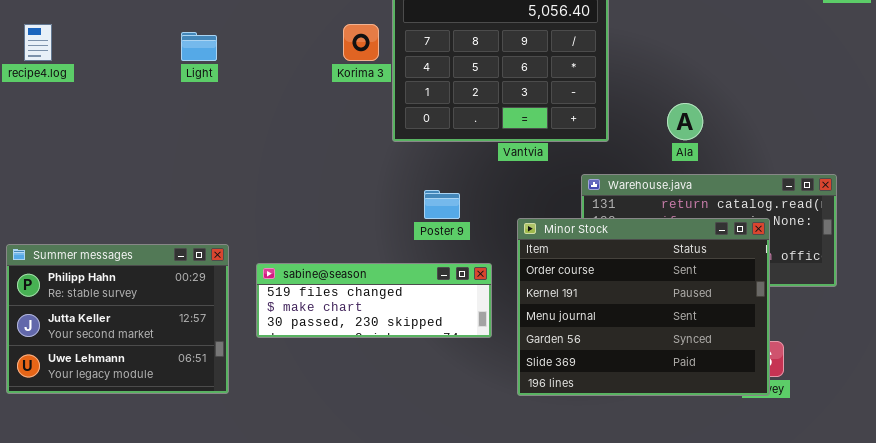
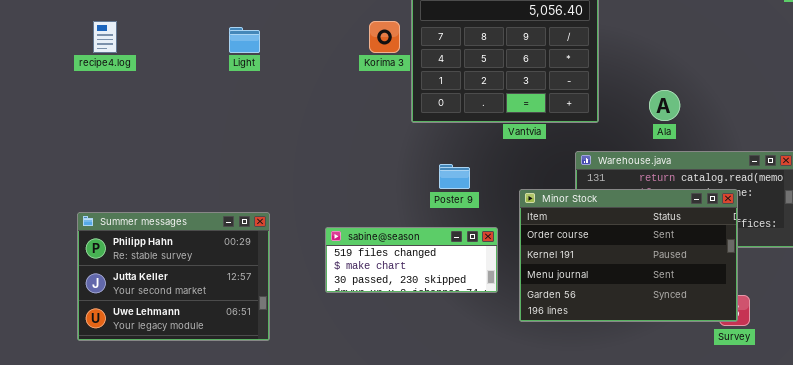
Minor Stock: [517,218,770,396] -> [519,189,738,322], resized
sabine@season: [256,263,492,338] -> [325,227,498,293], resized

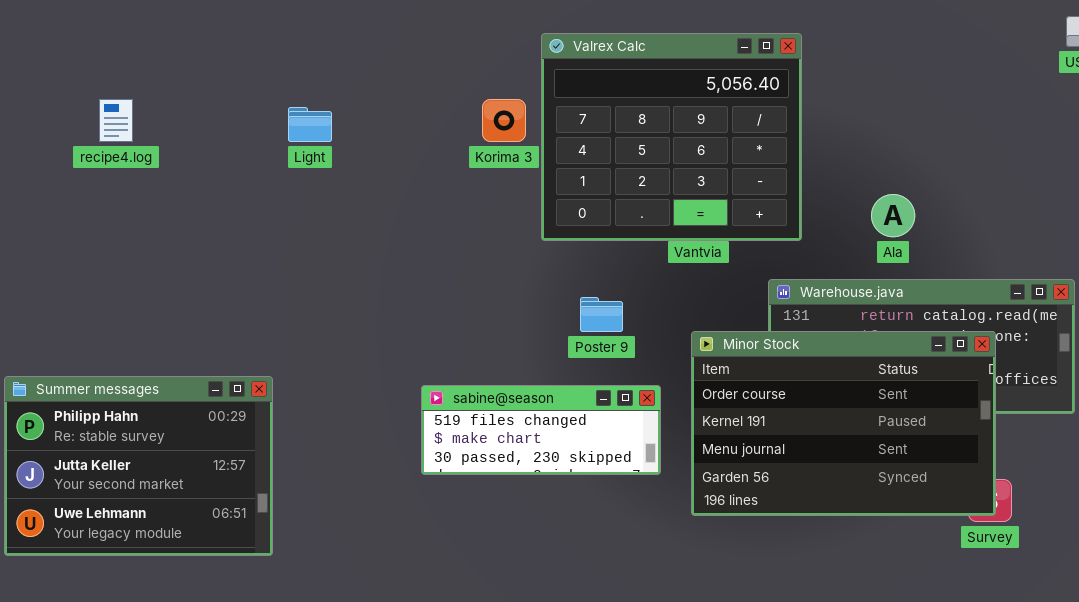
Summer messages: [77,212,270,341] -> [4,376,273,556], moved

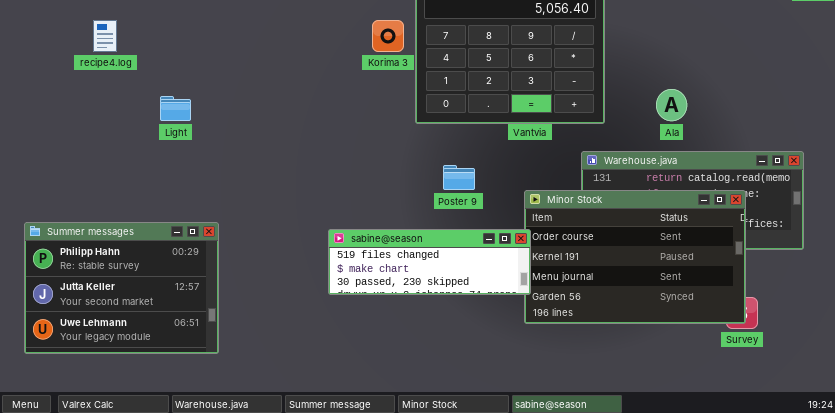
Light: [288,107,332,142] -> [160,96,191,121], moved
sabine@season: [421,385,661,475] -> [328,229,531,295], resized

